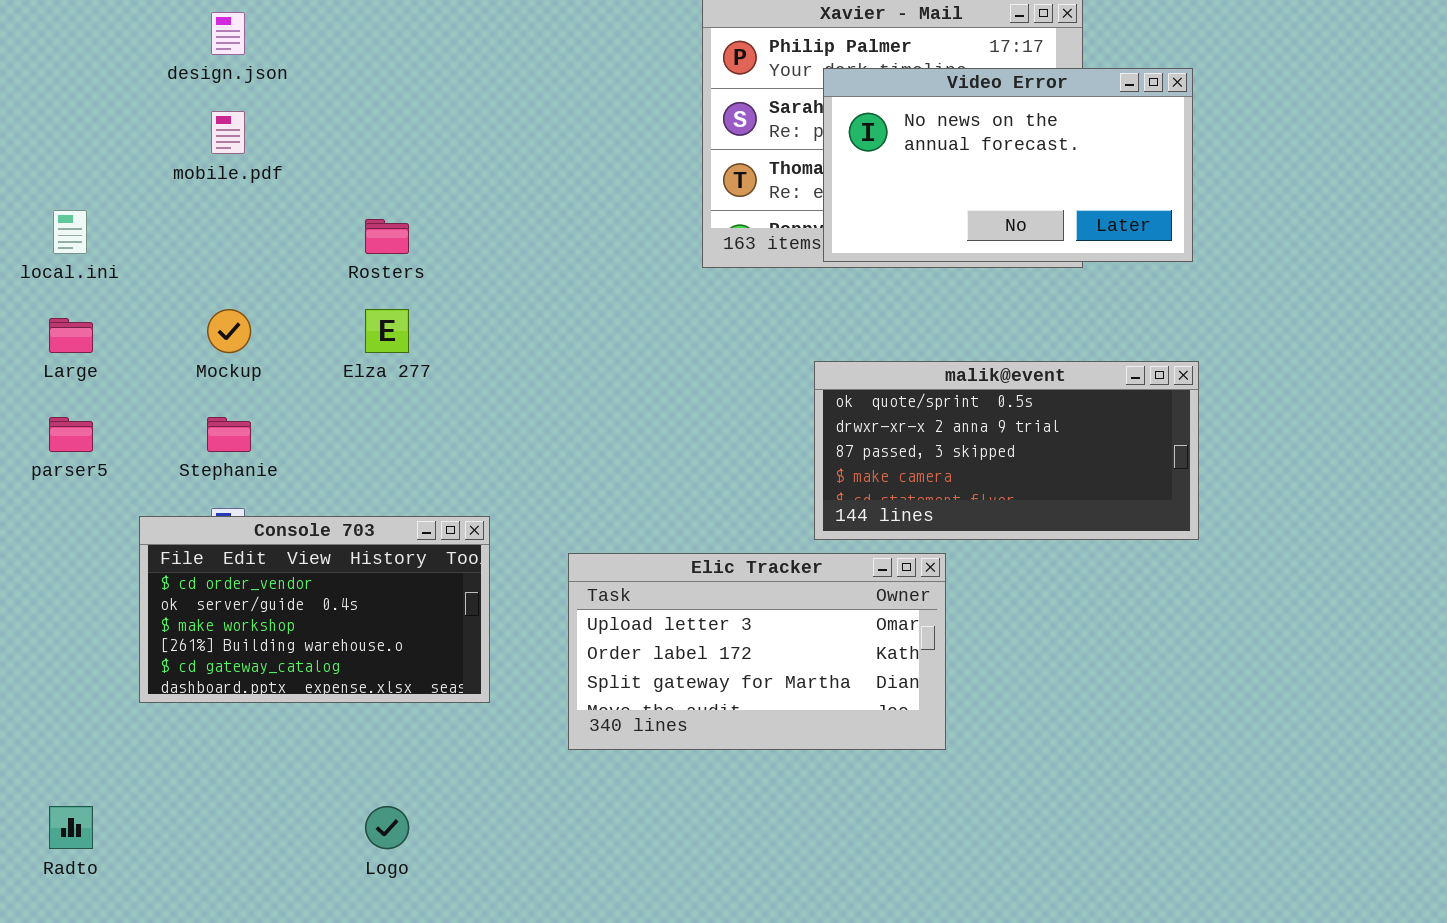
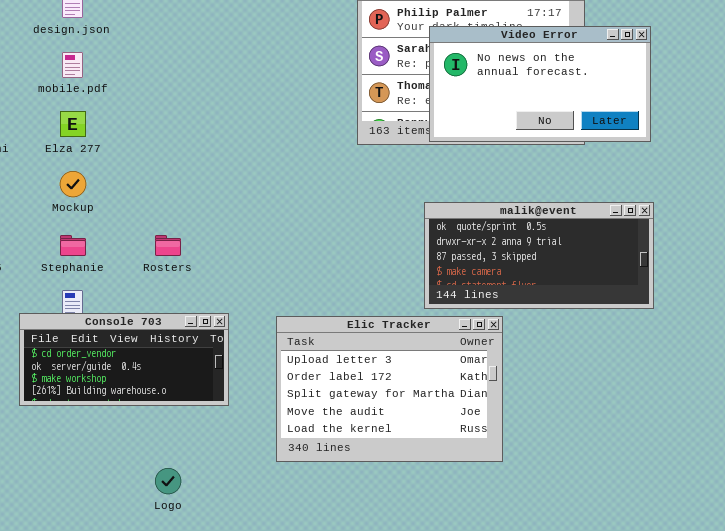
Rosters: [365,219,409,254] -> [155,235,181,256], moved
Elza 277: [365,309,409,353] -> [60,111,86,137], moved
Console 703: [139,516,490,703] -> [19,313,229,406], resized
Elic Tracker: [568,553,946,750] -> [276,316,503,462], resized

